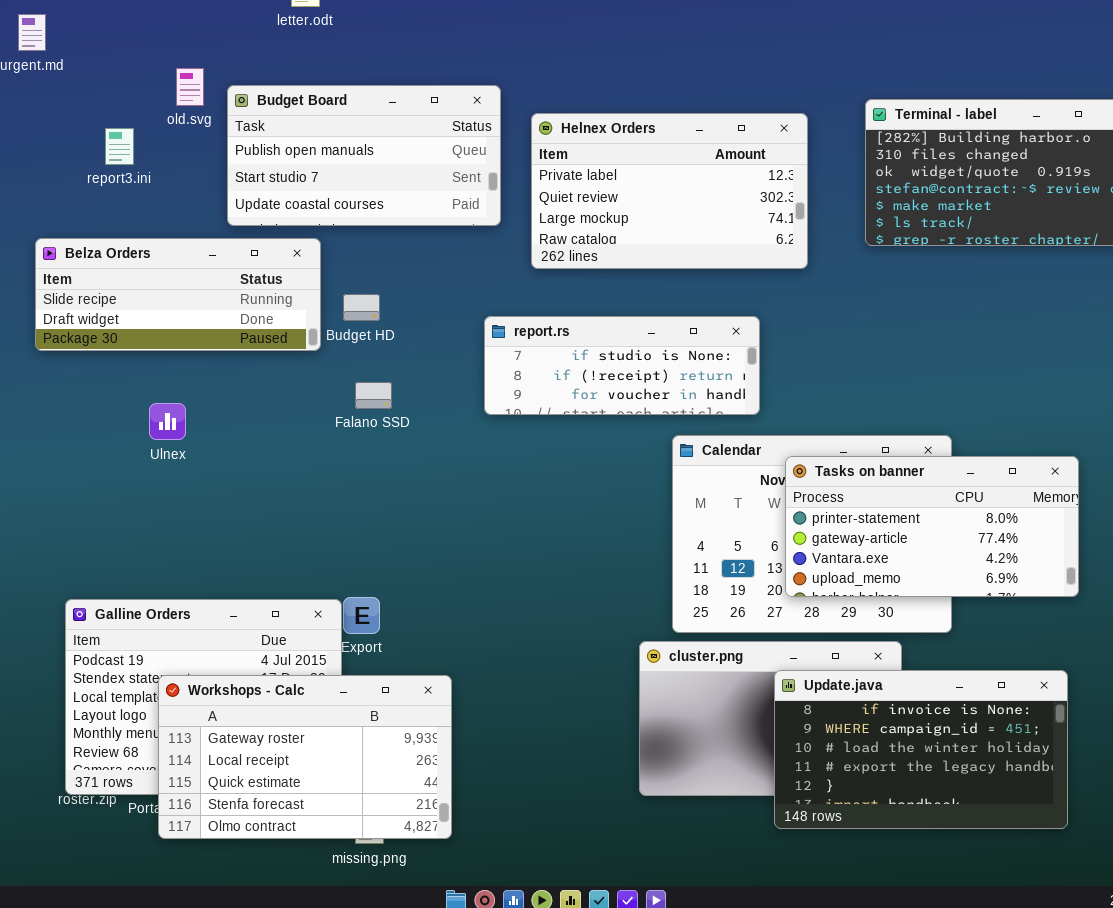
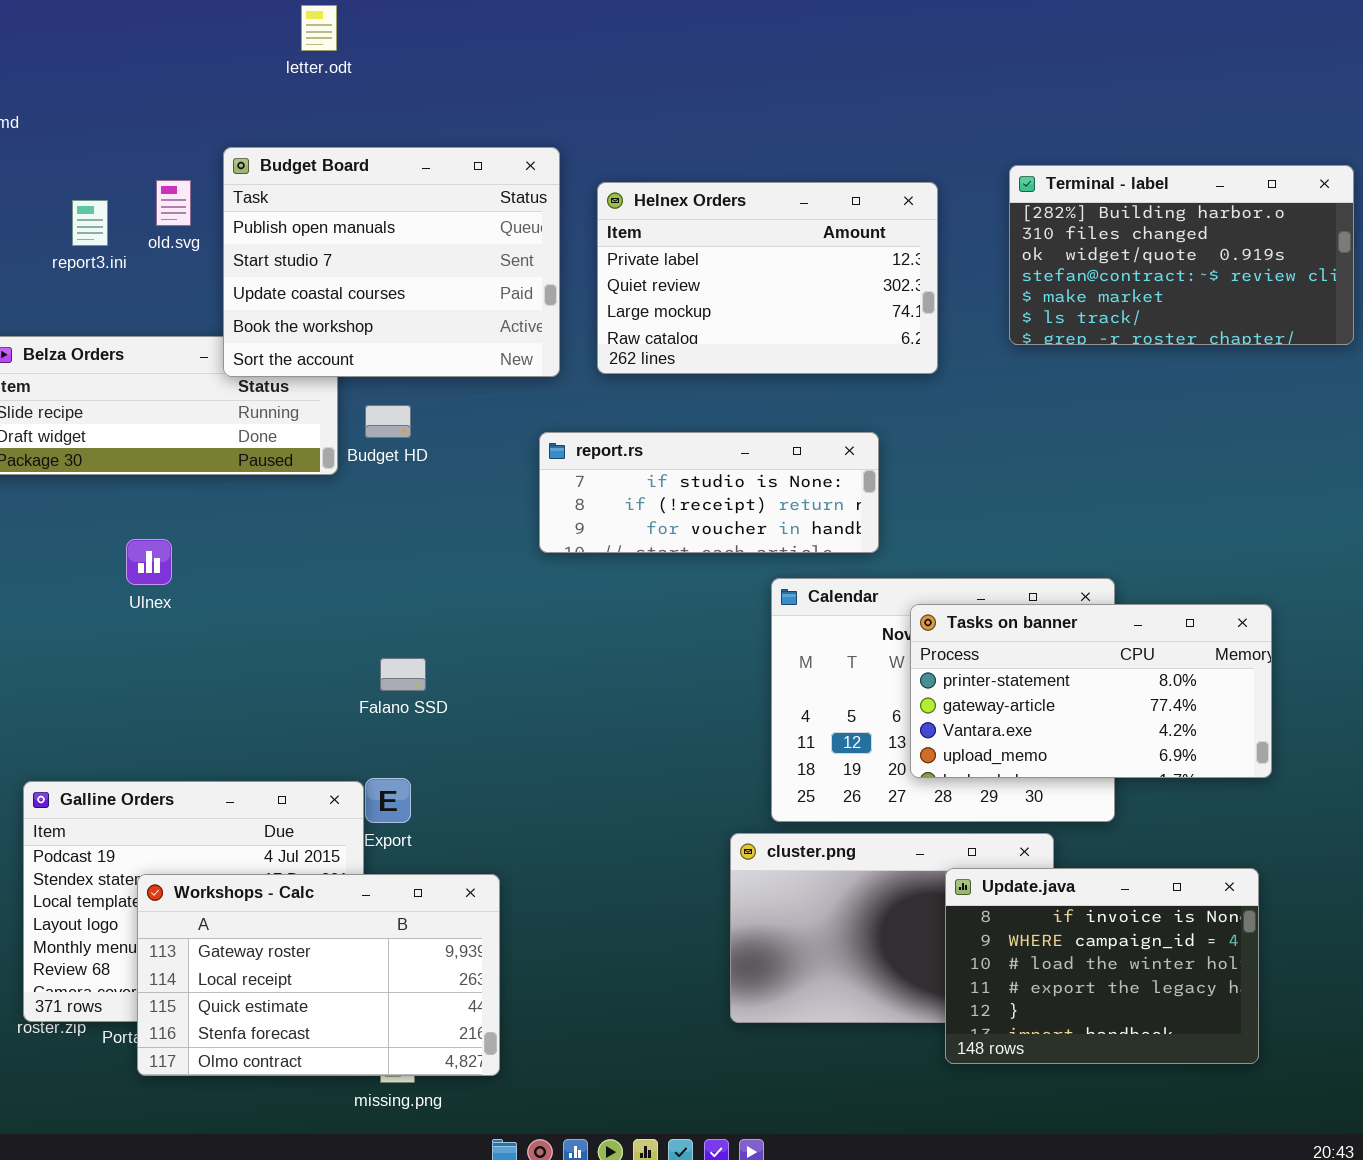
old.svg: [176,68,204,106] -> [156,180,191,226], moved
Budget Board: [227,85,501,226] -> [223,147,560,377], resized
Falano SSD: [355,382,392,409] -> [380,658,426,691], moved
Update.java: [774,670,1068,829] -> [945,868,1259,1064], resized

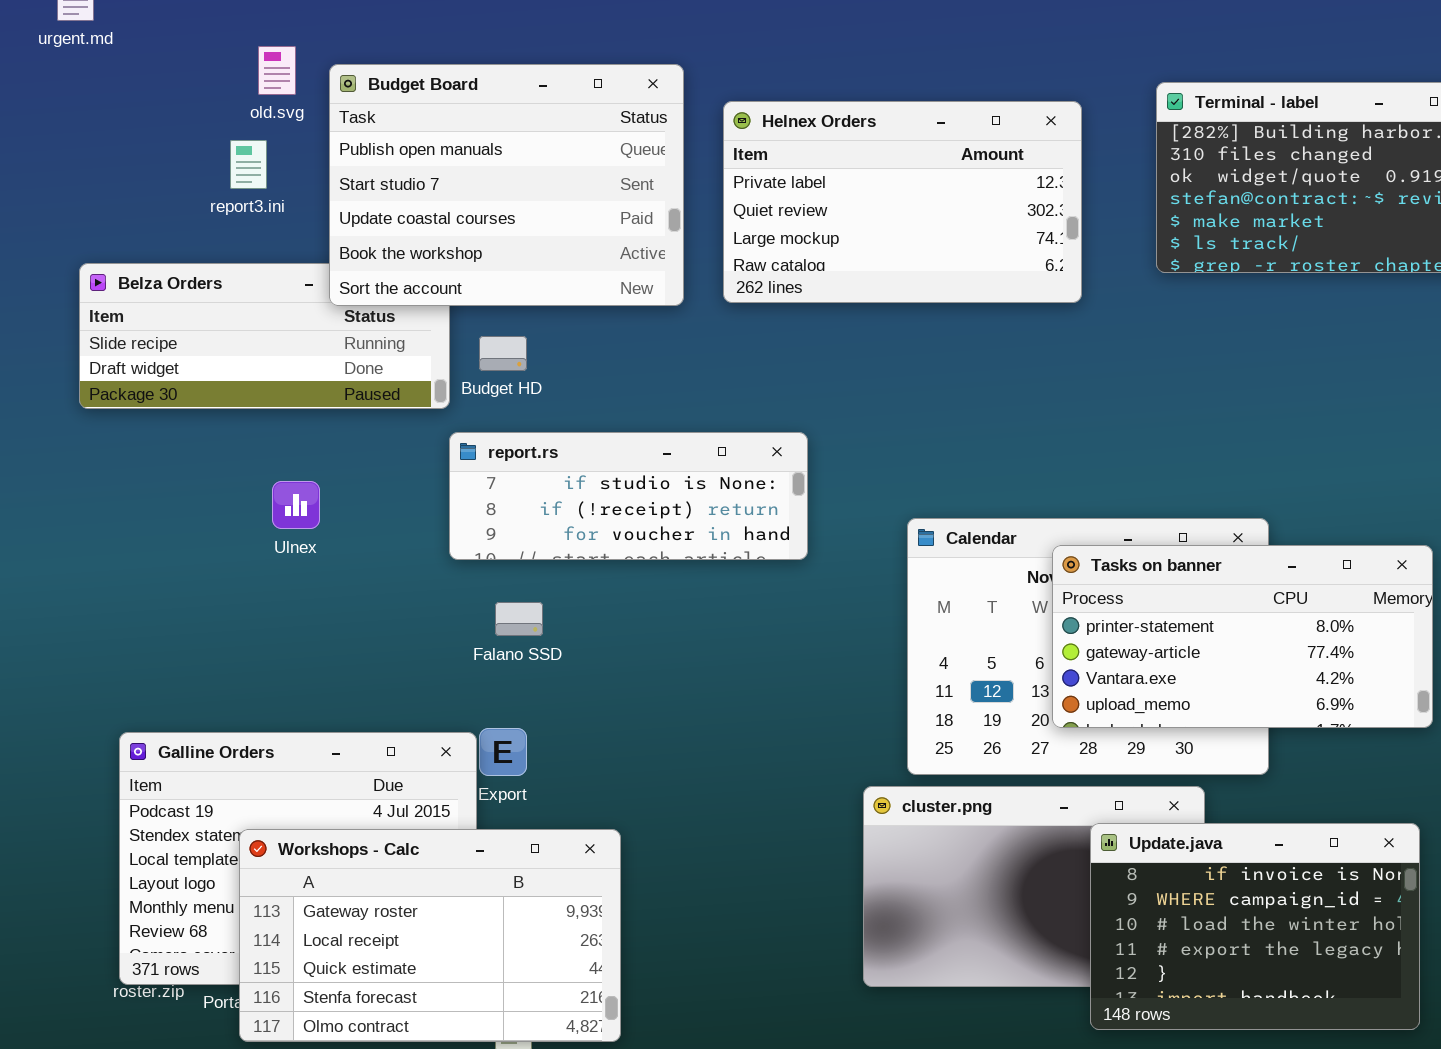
old.svg: [156,180,191,226] -> [258,46,296,95], moved
report3.ini: [72,200,108,246] -> [230,140,267,189], moved
report.rs: [539,432,879,553] -> [449,432,808,560], moved
Ulnex: [126,539,172,585] -> [272,481,320,529], moved

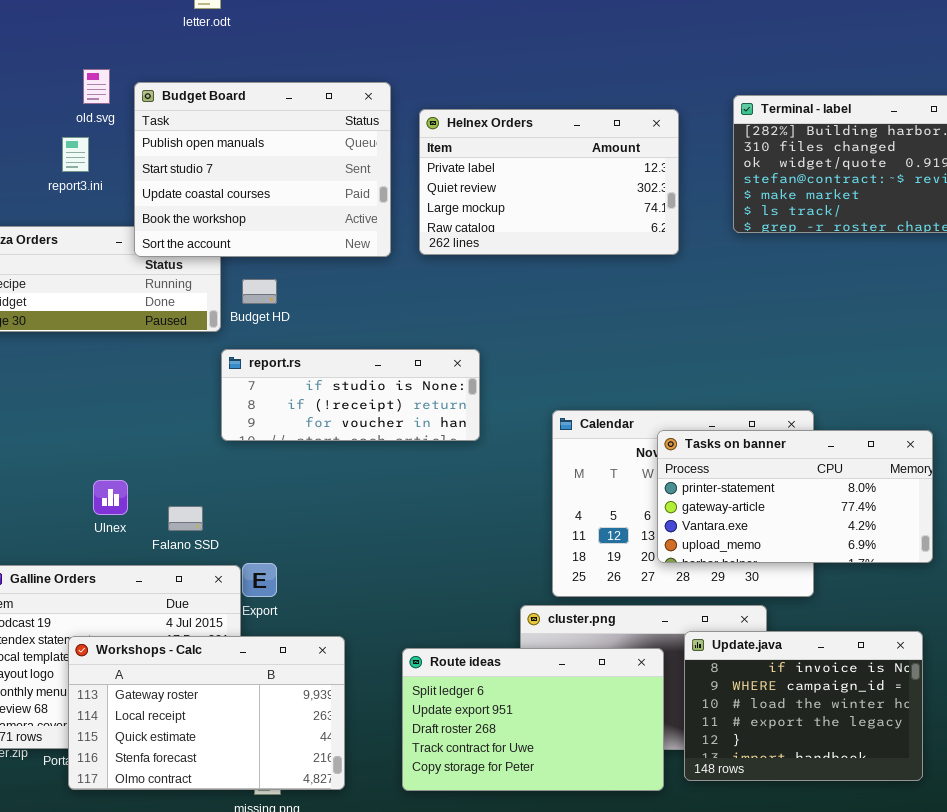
Ulnex: [272,481,320,529] -> [93,480,128,515], moved
Falano SSD: [495,602,543,636] -> [168,506,203,531], moved
Route ideas: none -> [402,648,664,791], opened

